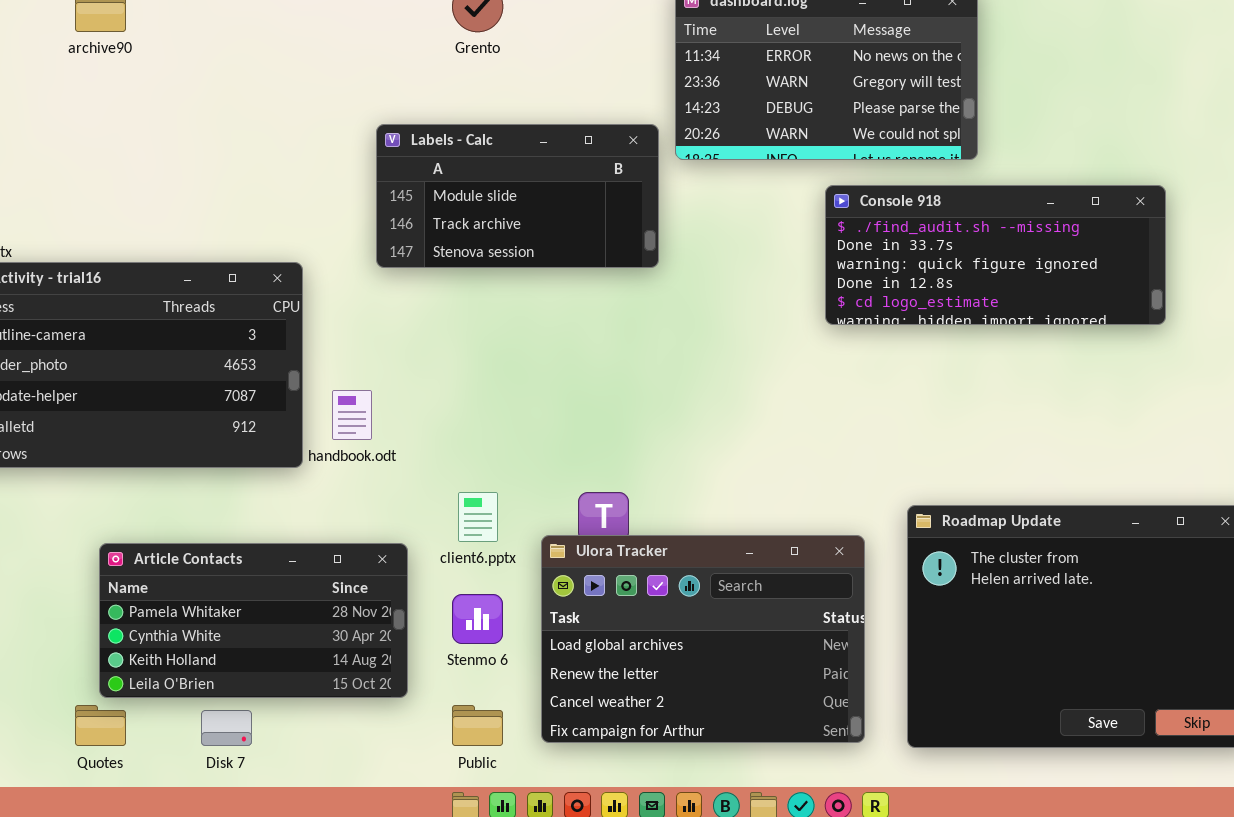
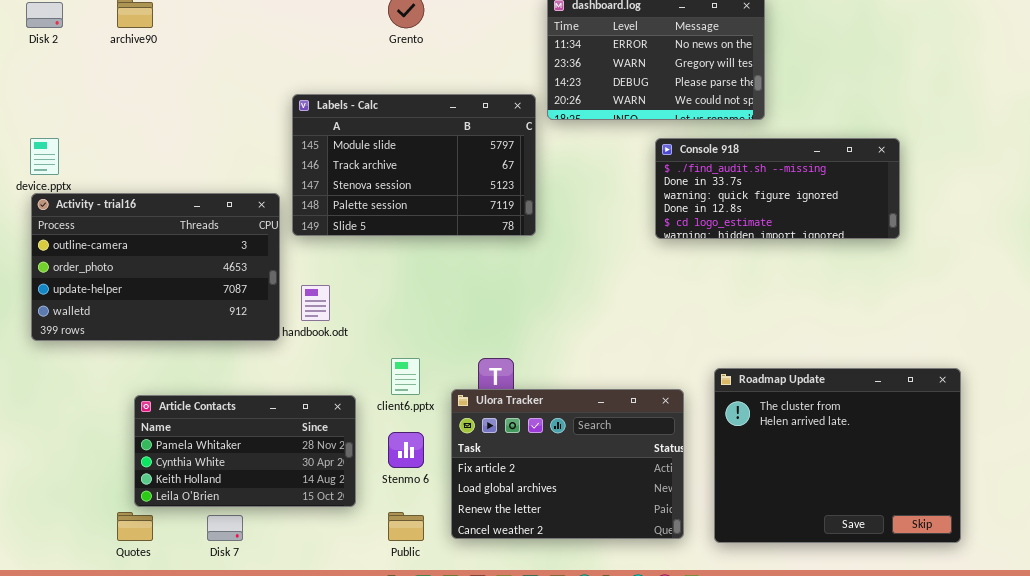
Labels - Calc: [376,124,659,268] -> [292,94,536,236], resized
Ulora Tracker: [541,535,865,743] -> [451,389,684,539], scrolled up 1 row

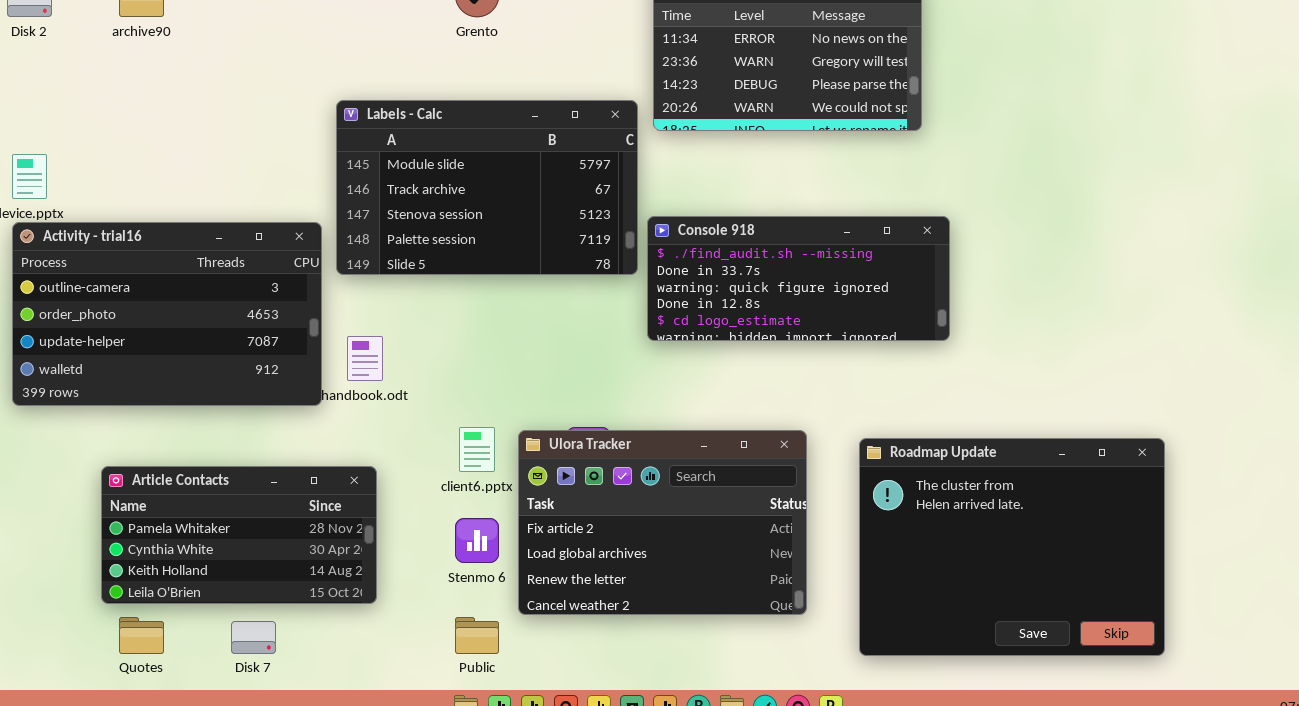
Console 918: [655,138,900,239] -> [647,216,950,341], moved
Ulora Tracker: [451,389,684,539] -> [518,430,807,615], moved
Article Contacts: [134,395,356,507] -> [101,466,377,604], moved

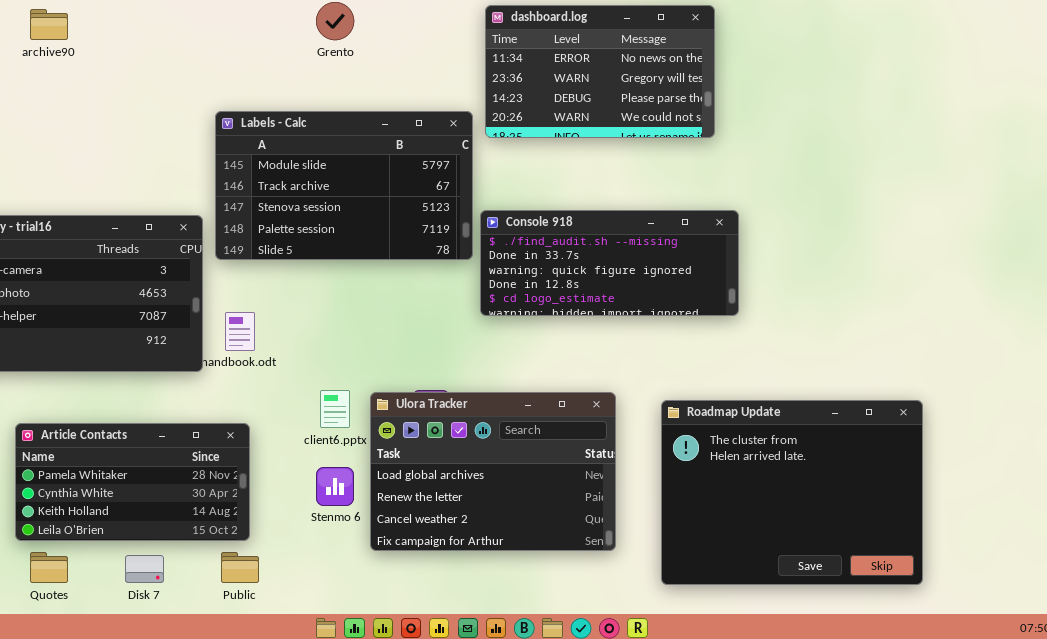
Ulora Tracker: [518,430,807,615] -> [370,392,616,551], scrolled down 1 row
Public: [455,617,499,654] -> [221,552,259,583], moved

